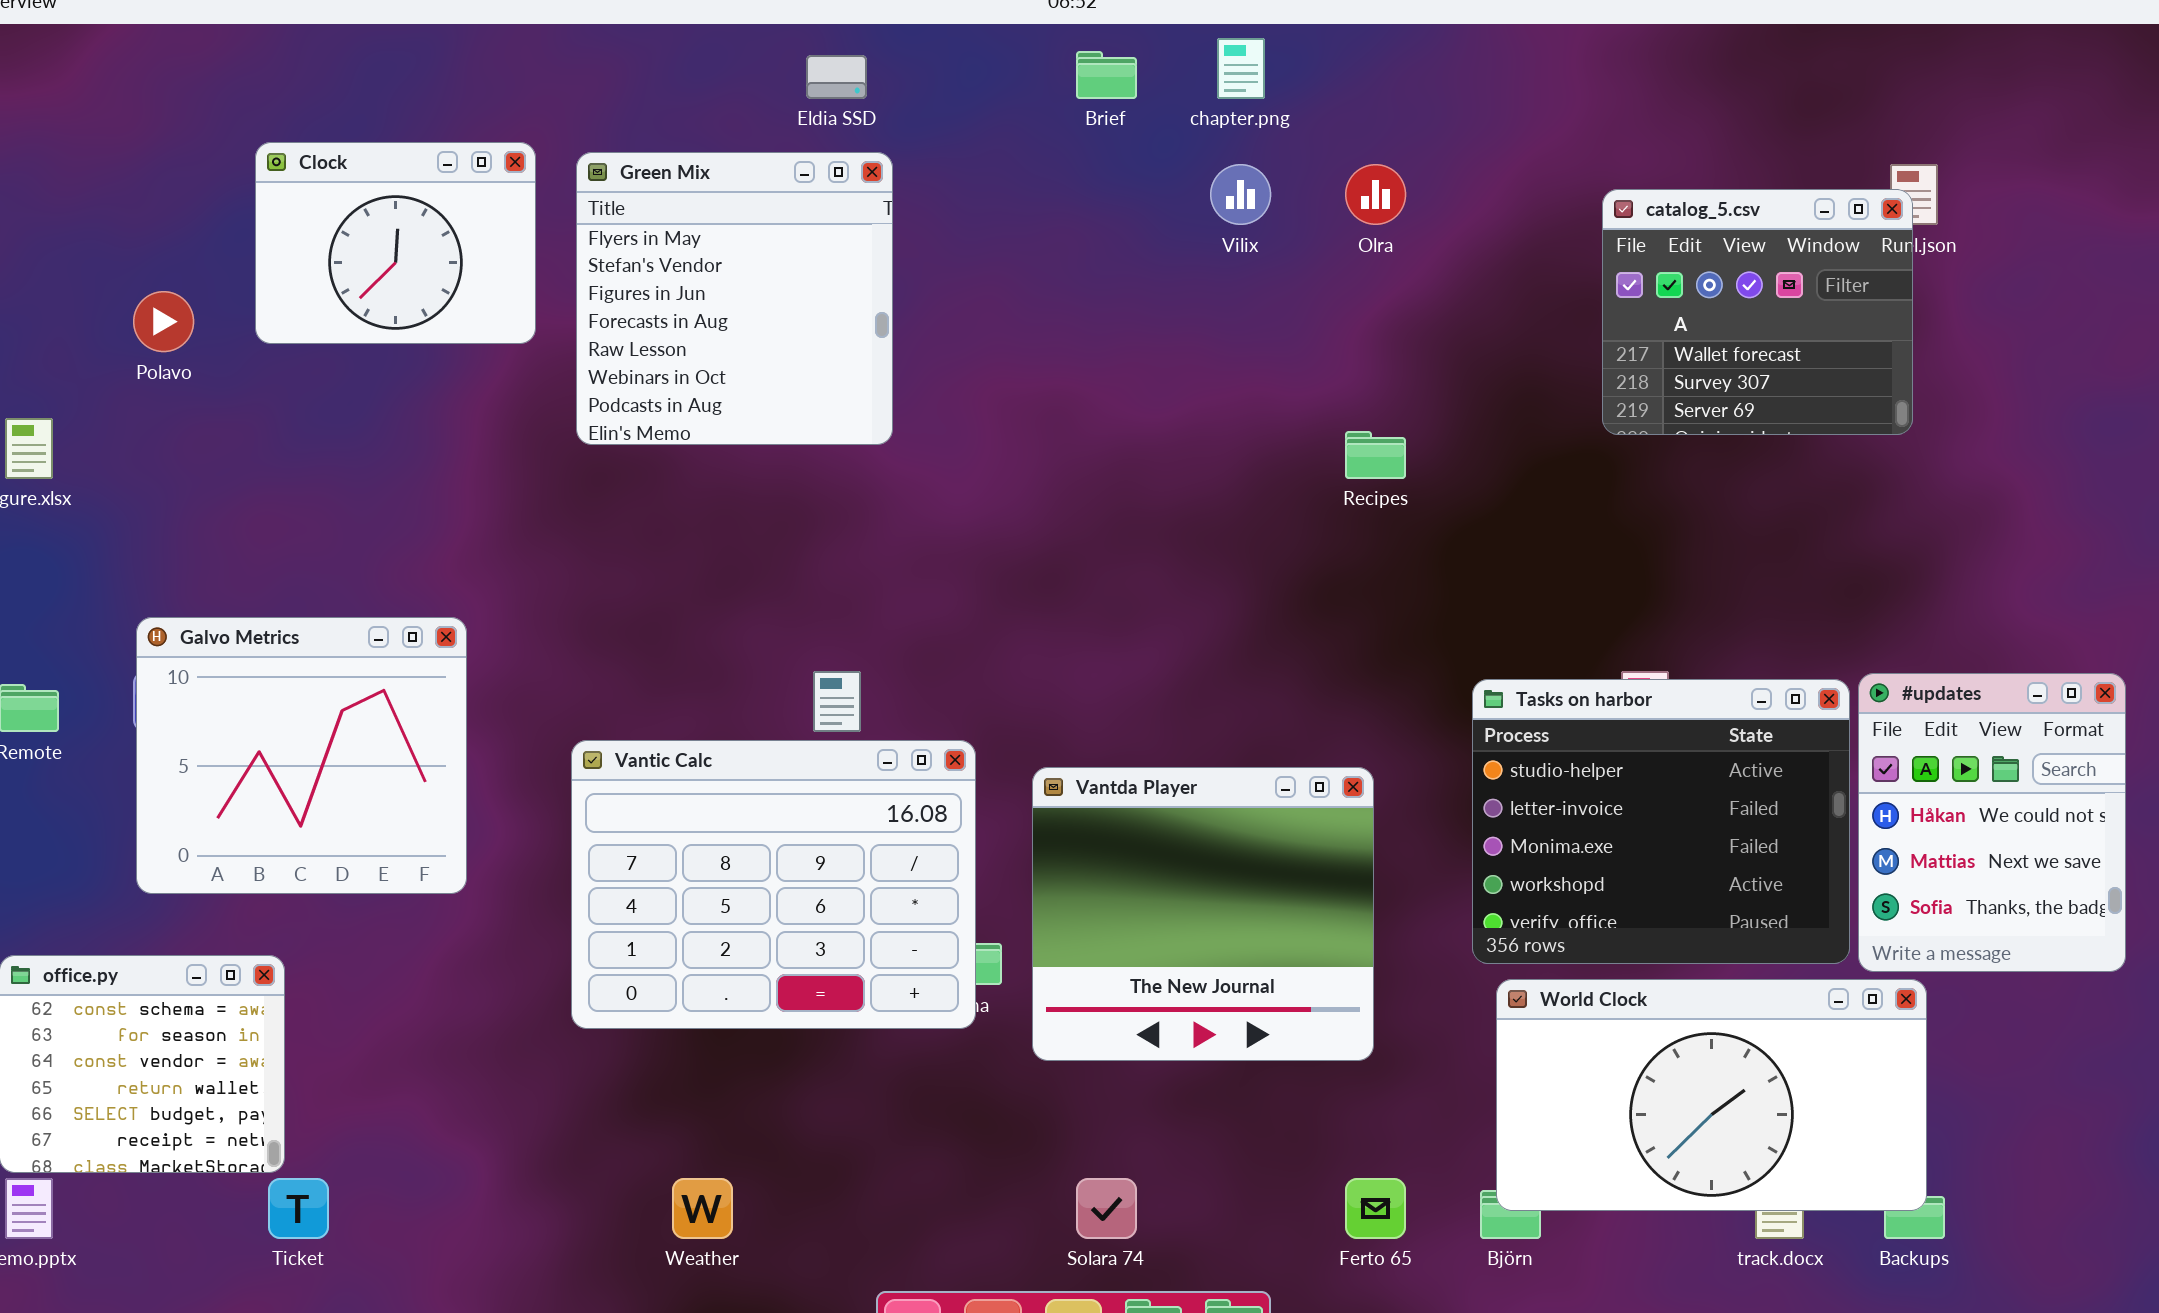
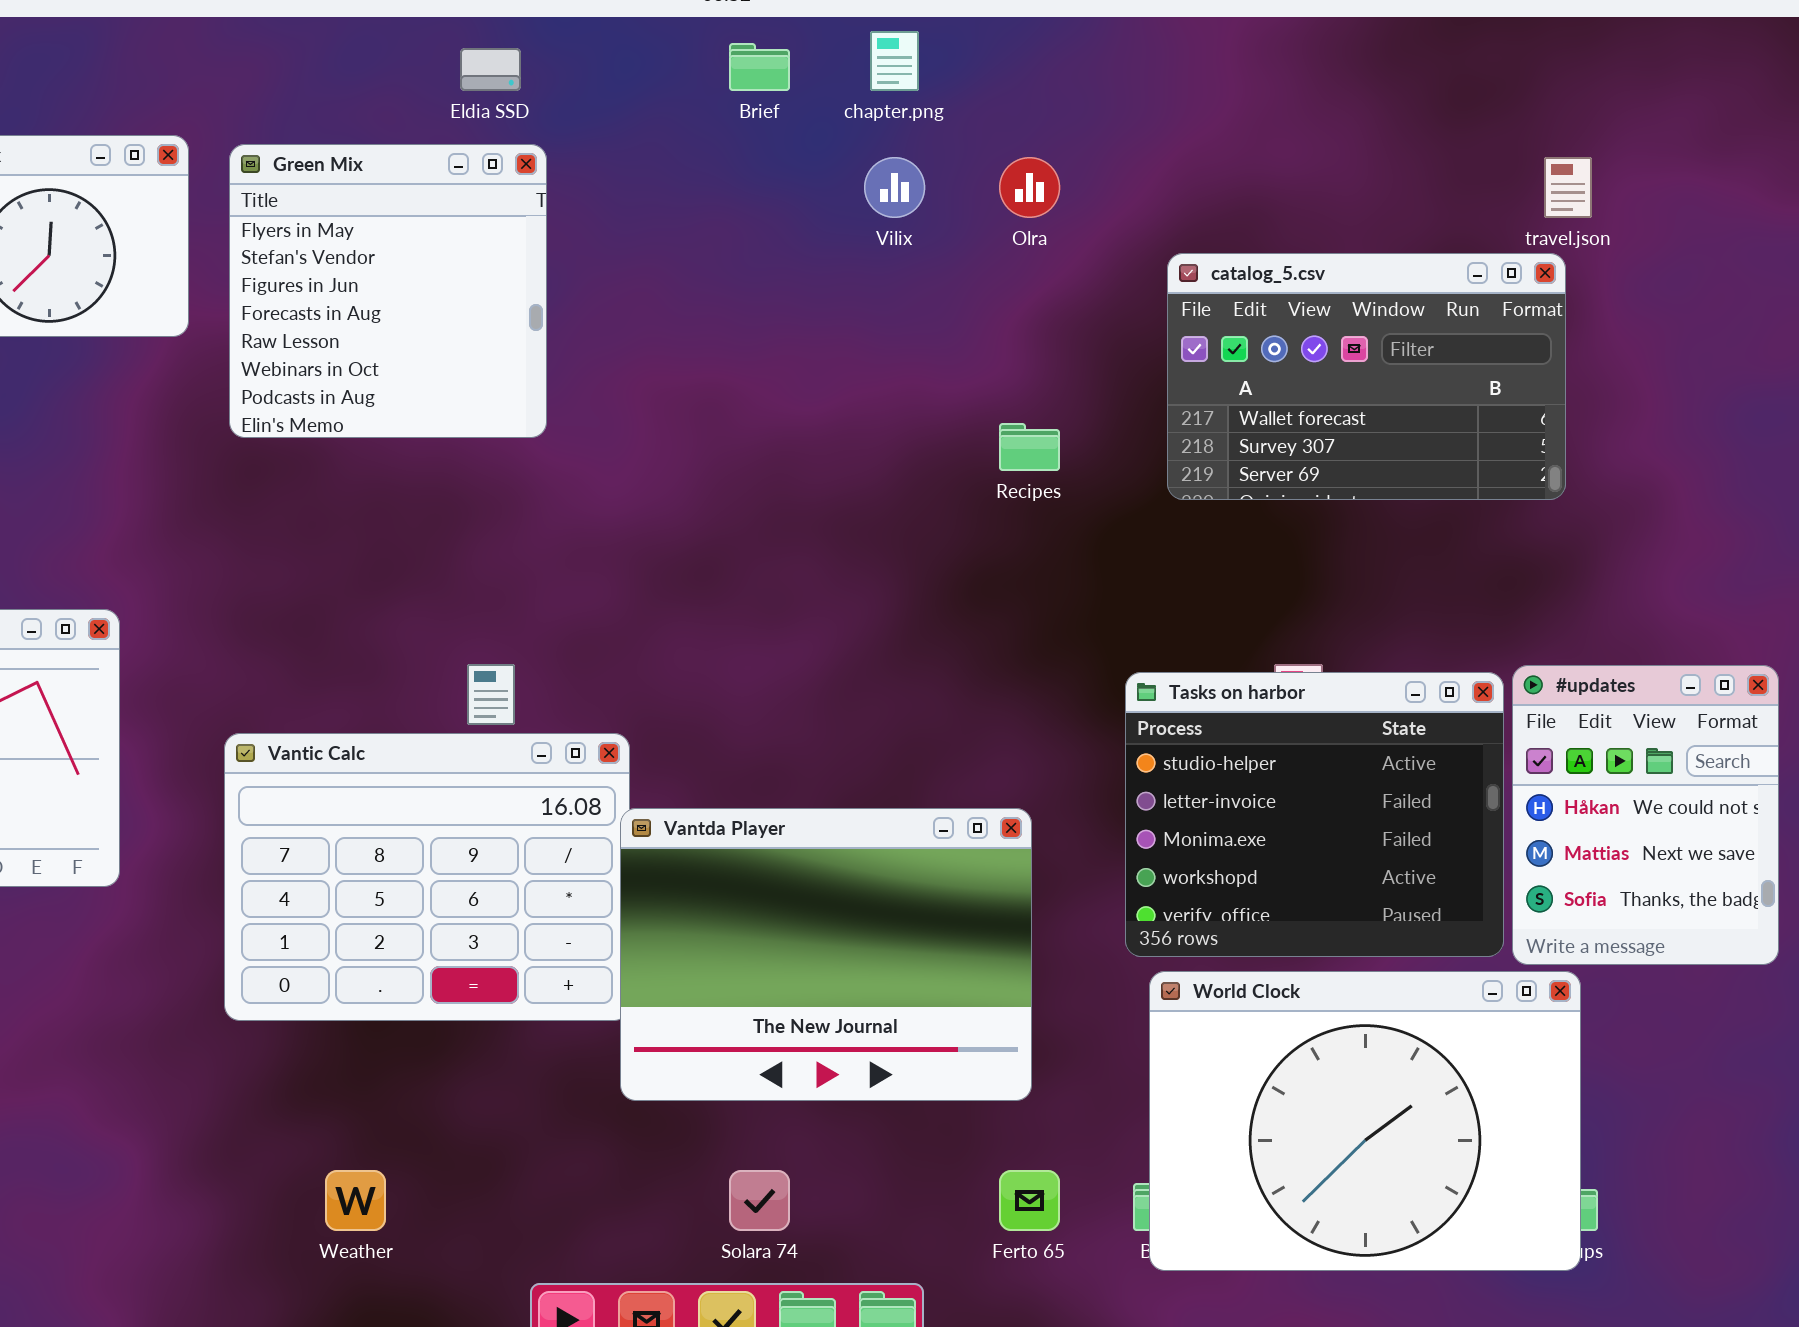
catalog_5.csv: [1602,189,1913,435] -> [1167,253,1566,500], moved, resized
Vantda Player: [1032,767,1374,1061] -> [620,808,1032,1101], moved, resized
World Clock: [1496,979,1927,1211] -> [1149,971,1581,1271], resized

